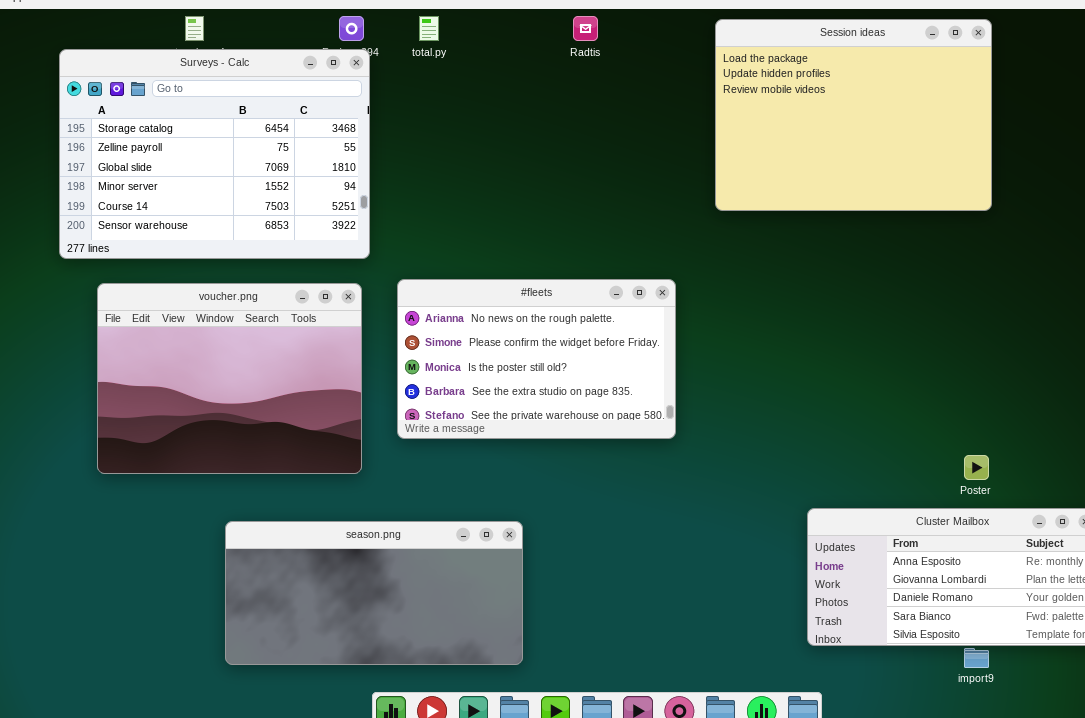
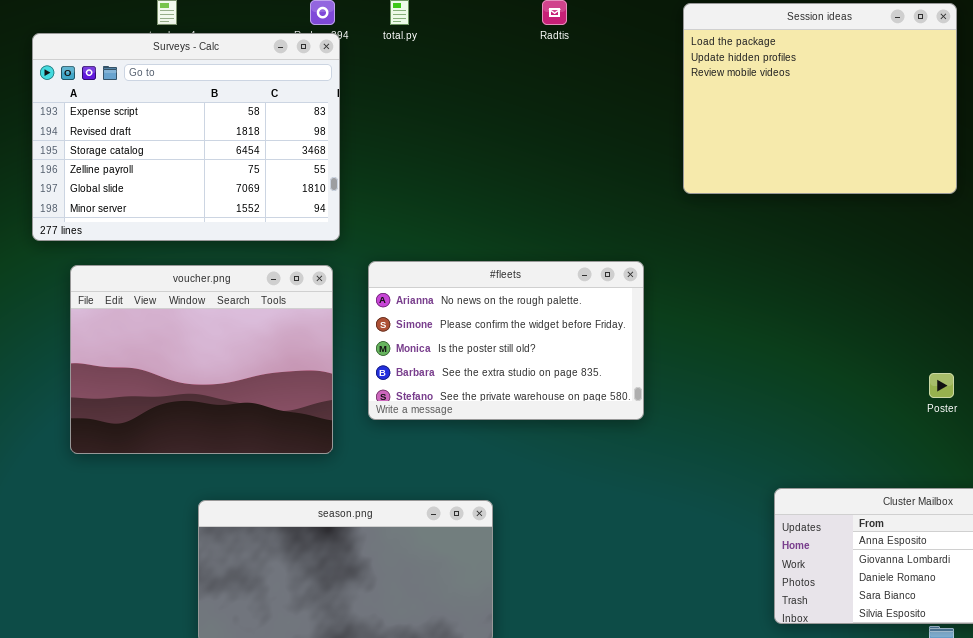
Surveys - Calc: [59,49,370,259] -> [32,33,340,241], scrolled up 2 rows
Poster: [964,455,989,480] -> [929,373,954,398], moved

